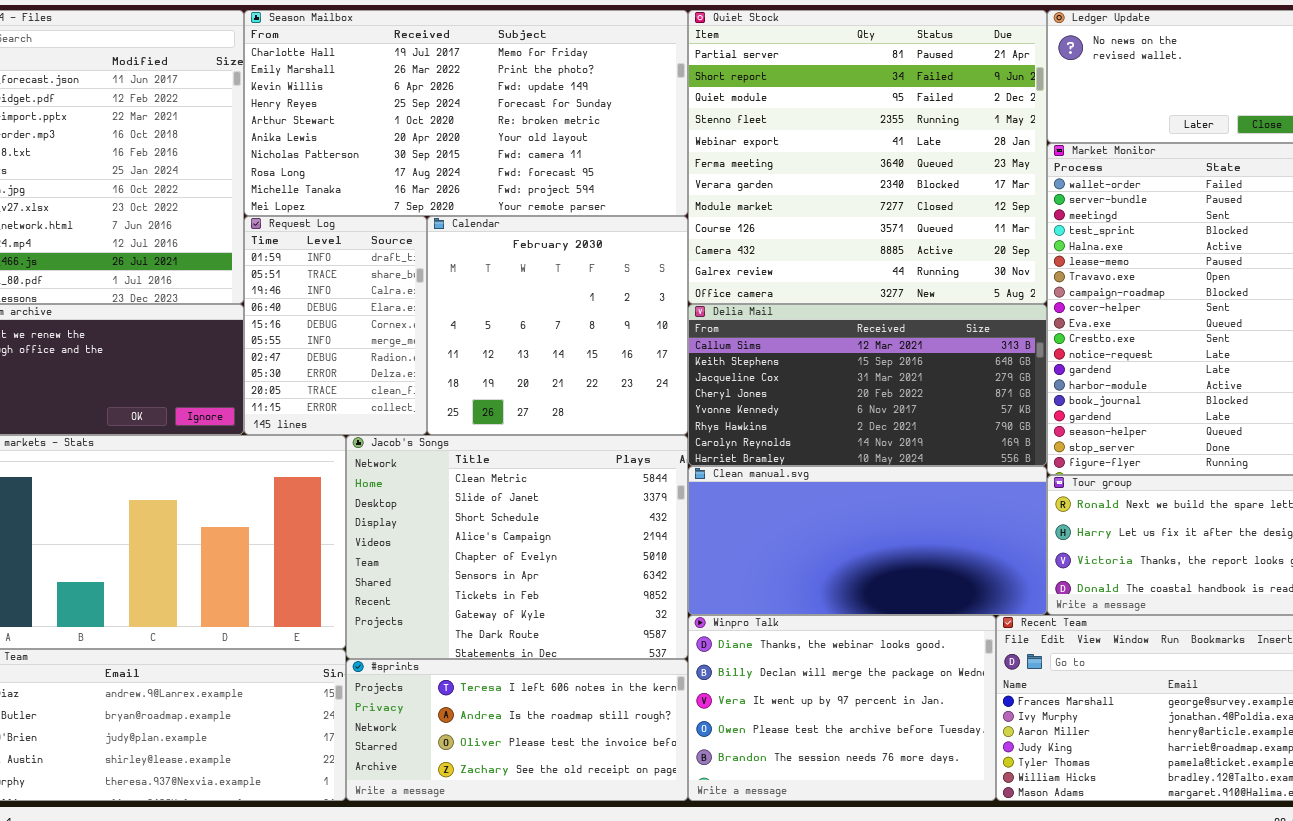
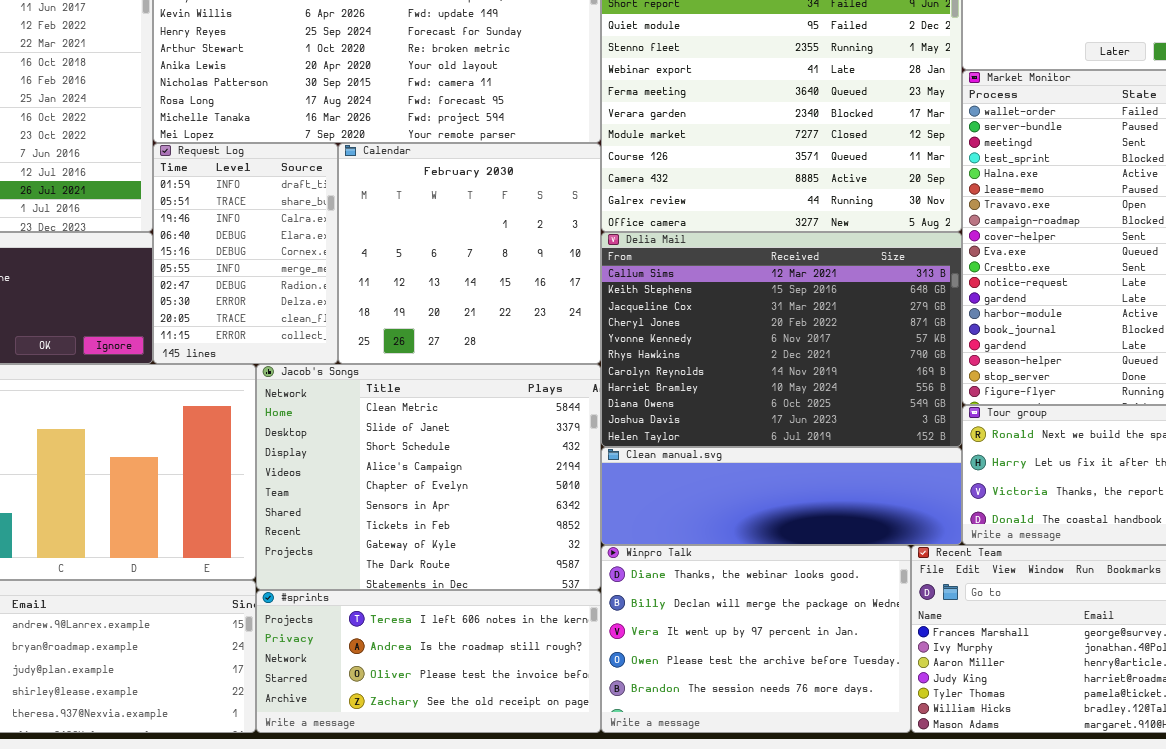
Delia Mail: [688,304,1047,466] -> [601,232,962,447], resized
Clean manual.svg: [688,466,1047,615] -> [601,447,962,545], resized

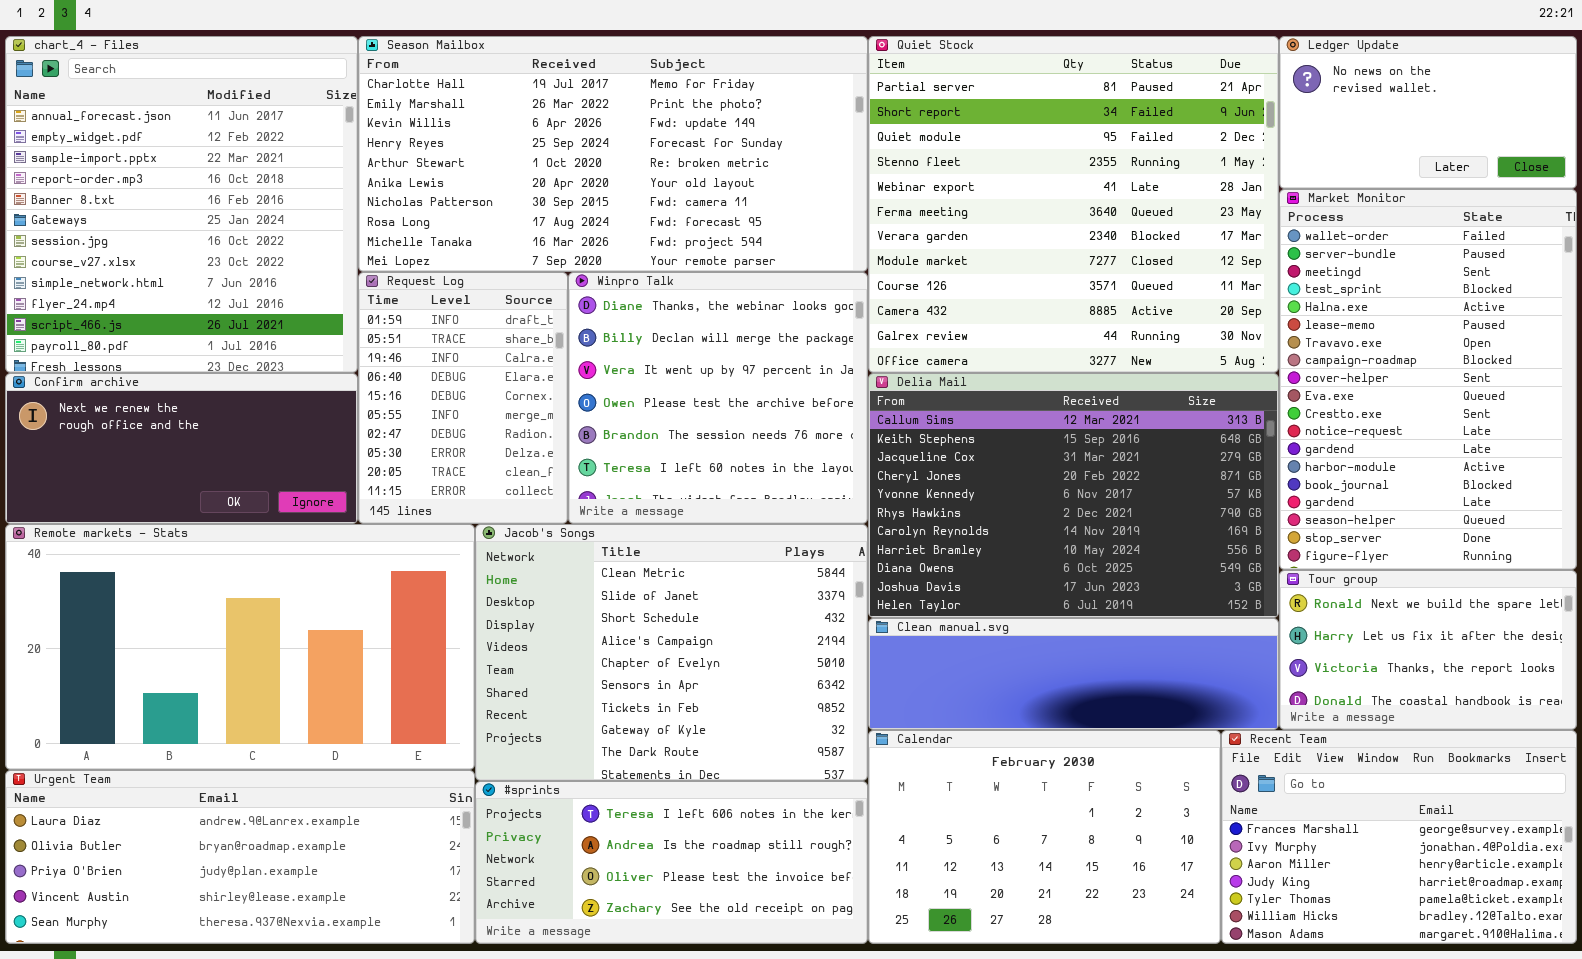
Calendar: [338,143,601,364] -> [868,730,1221,944], moved, resized
Winpro Talk: [601,545,911,733] -> [568,272,868,524], moved, resized

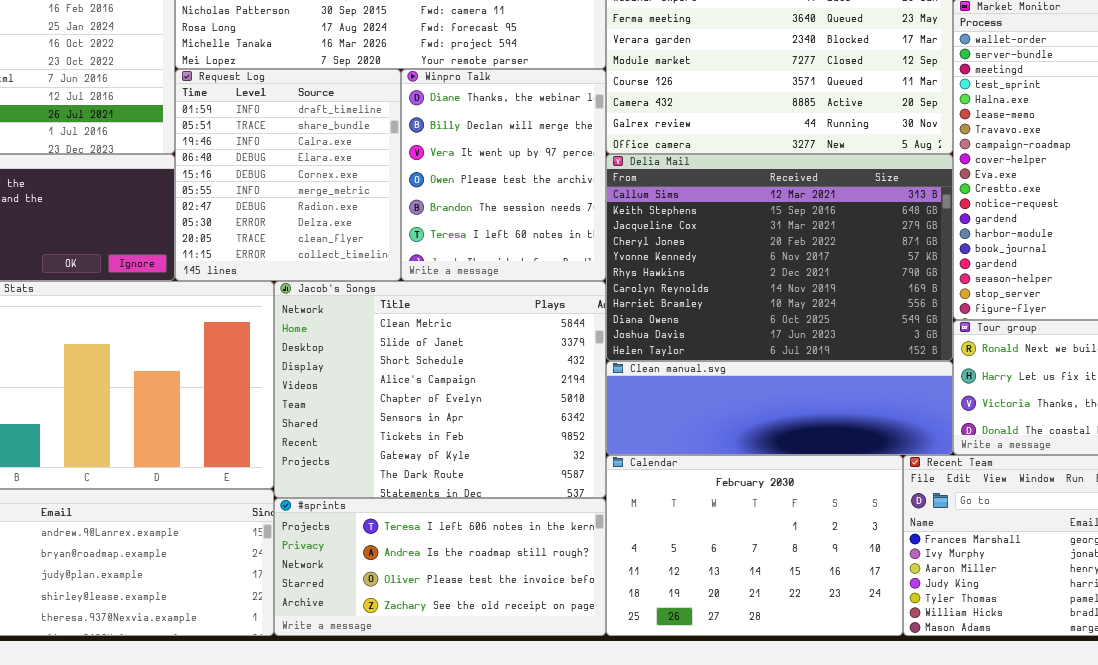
Request Log: [358,272,568,524] -> [175,69,401,281], resized
Winpro Talk: [568,272,868,524] -> [401,69,606,281], resized

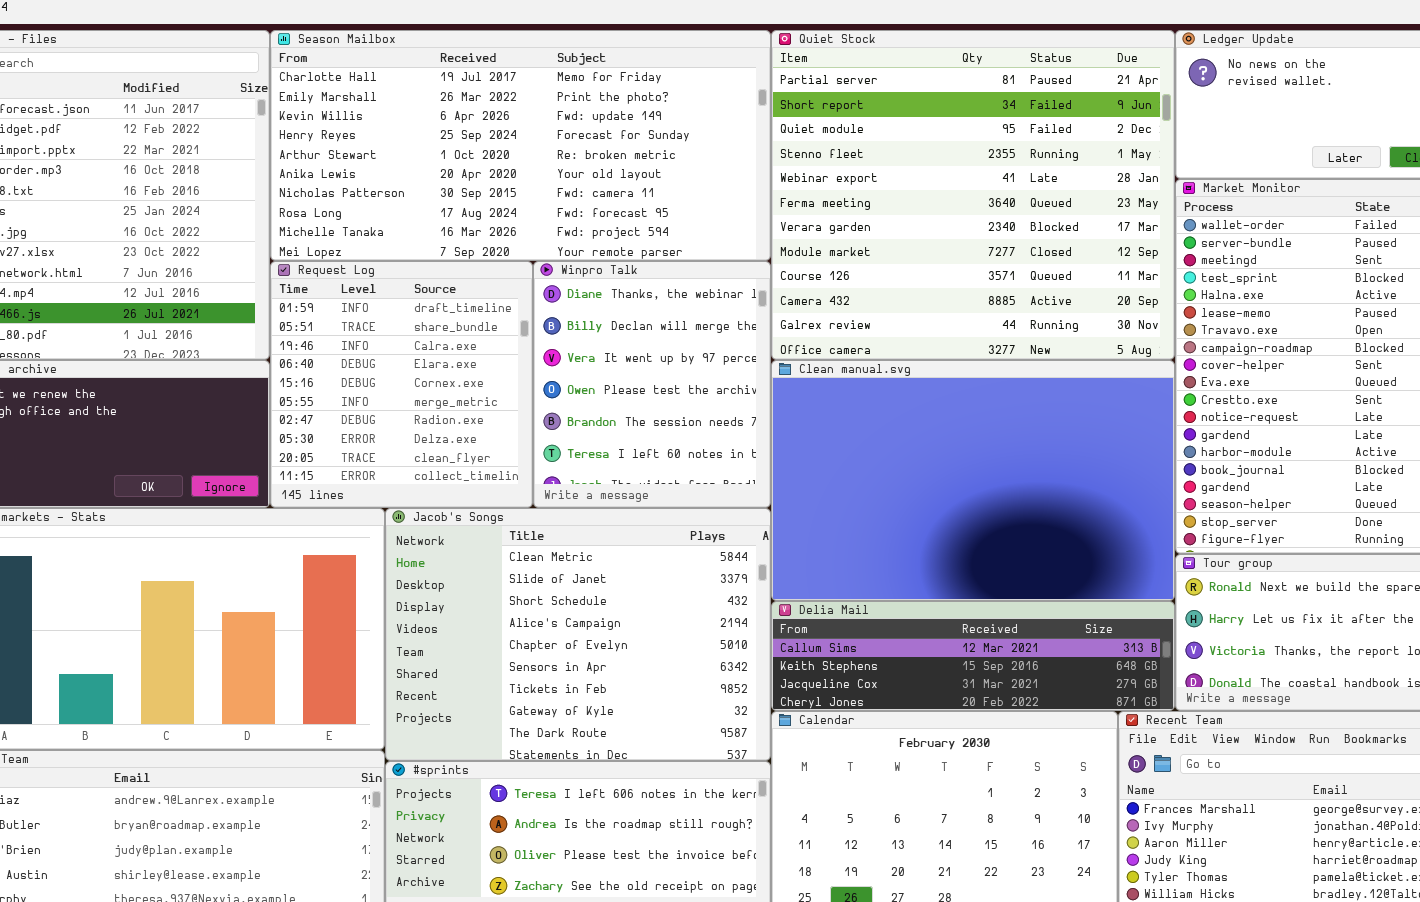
Delia Mail: [606,154,953,361] -> [771,601,1175,711], moved, resized
Clean manual.svg: [606,361,953,455] -> [771,360,1175,601], moved, resized

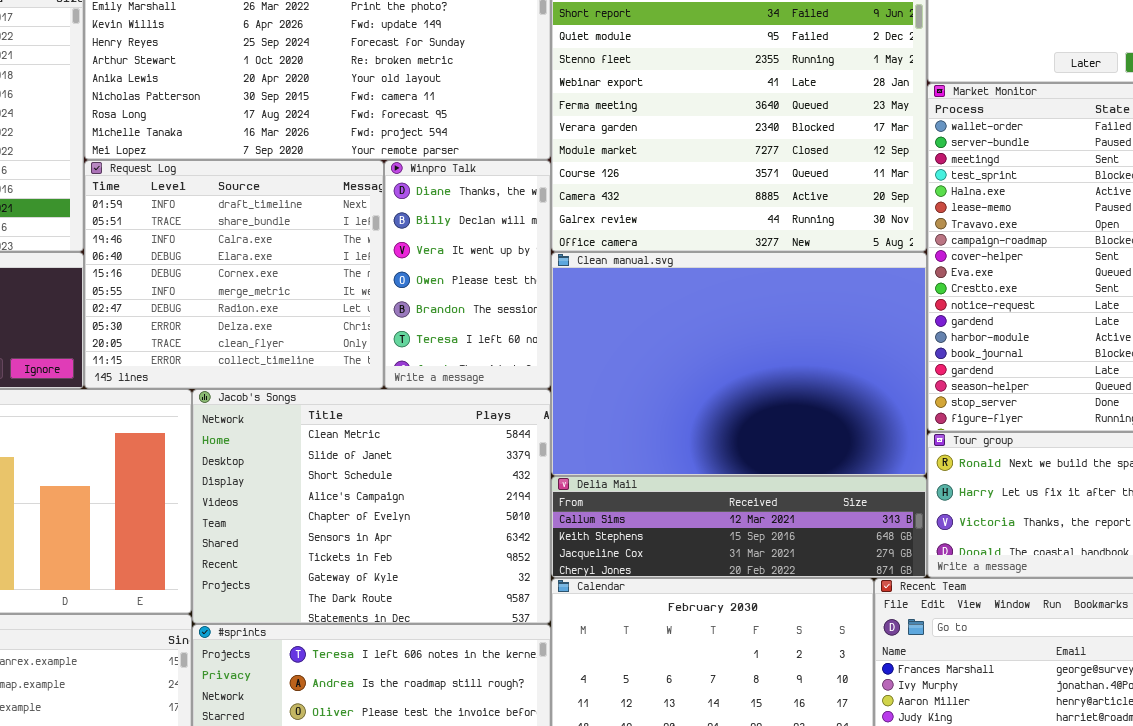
Request Log: [270,261,533,508] -> [84,160,384,389], resized
Winpro Talk: [533,261,771,508] -> [384,160,551,389], resized

